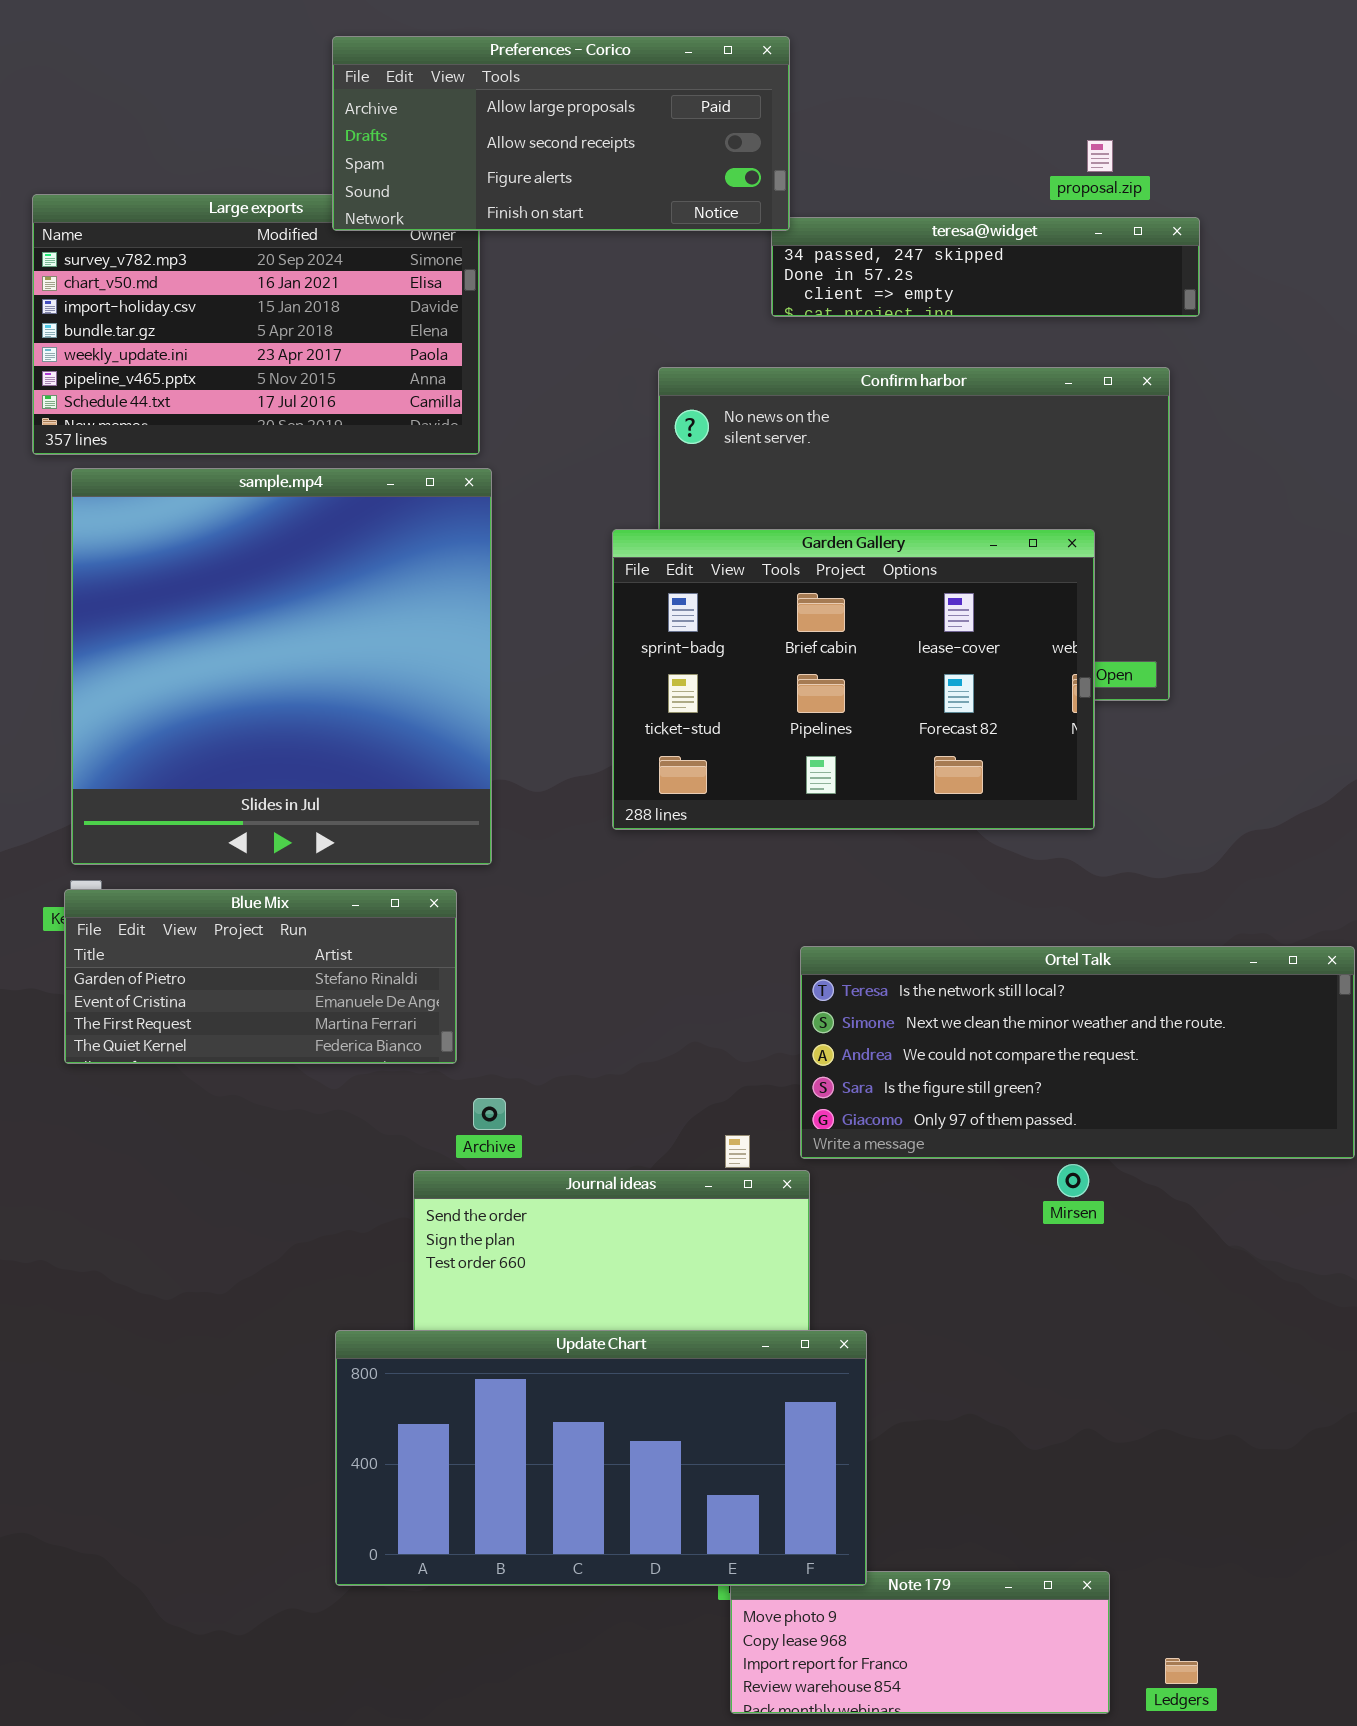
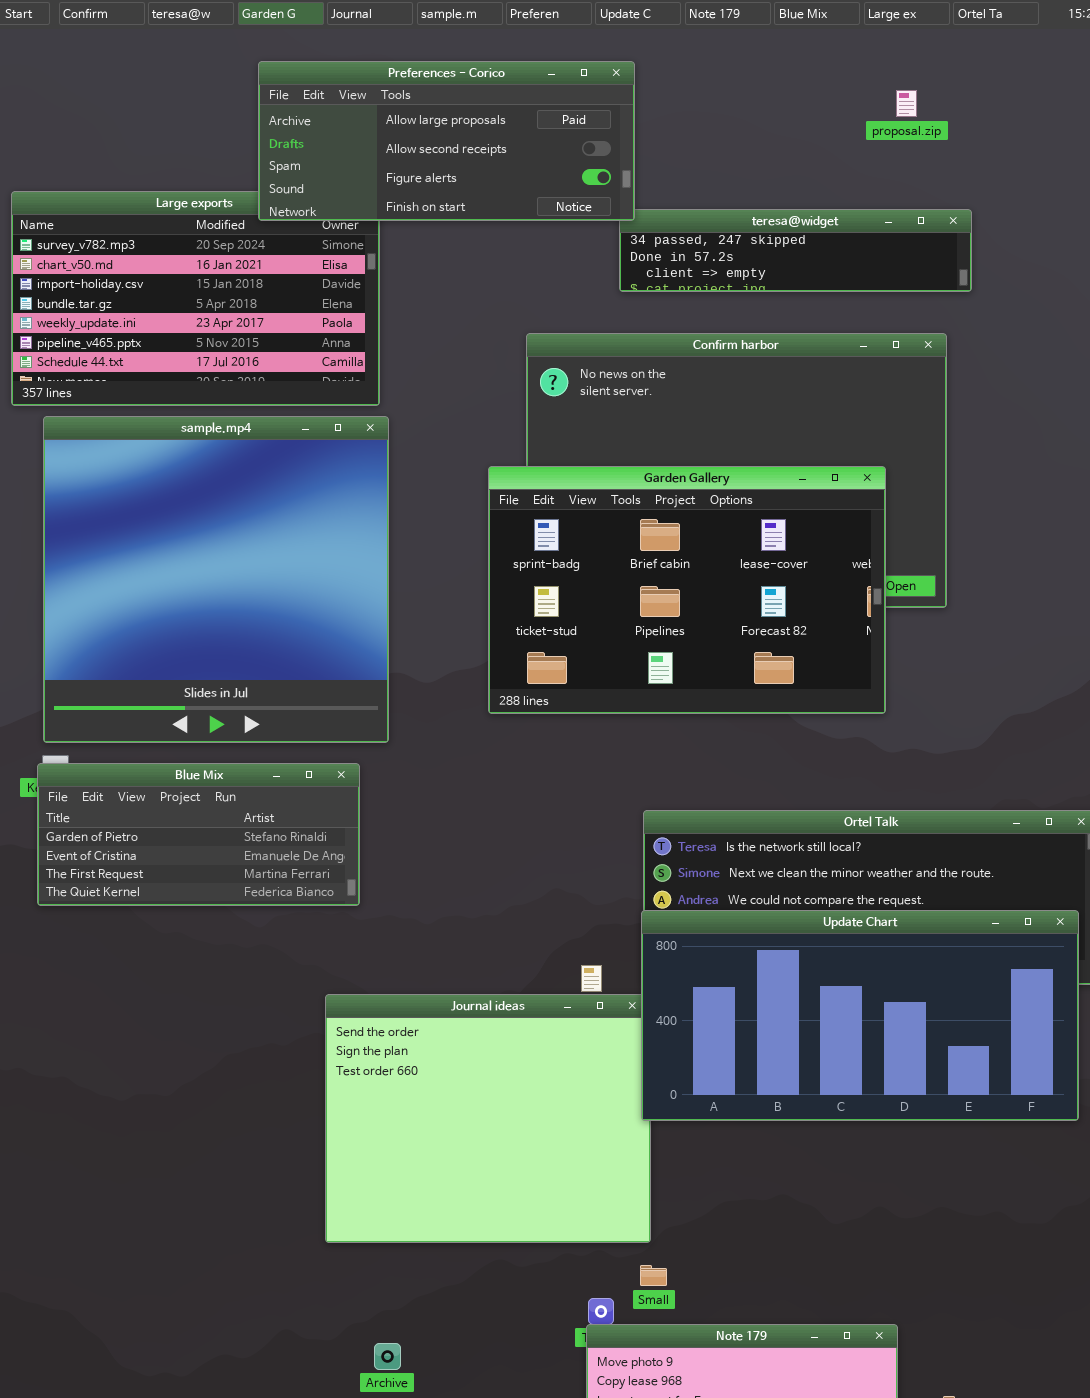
proposal.zip: [1087,140,1113,172] -> [896,90,917,117], moved
Archive: [473,1098,506,1130] -> [374,1343,401,1370], moved
Update Chart: [335,1330,867,1586] -> [641,910,1079,1121], moved

